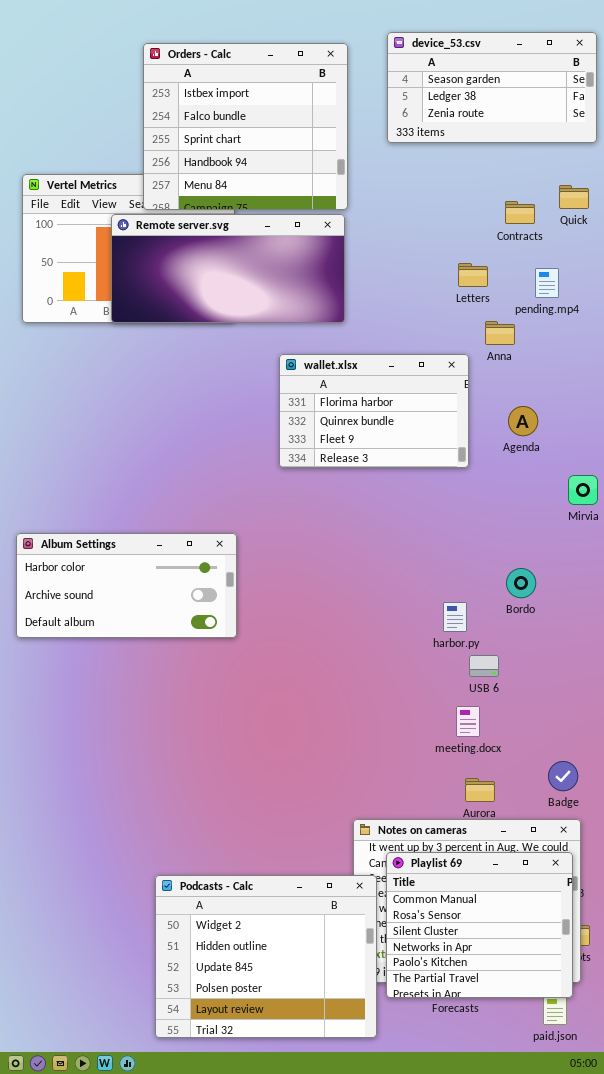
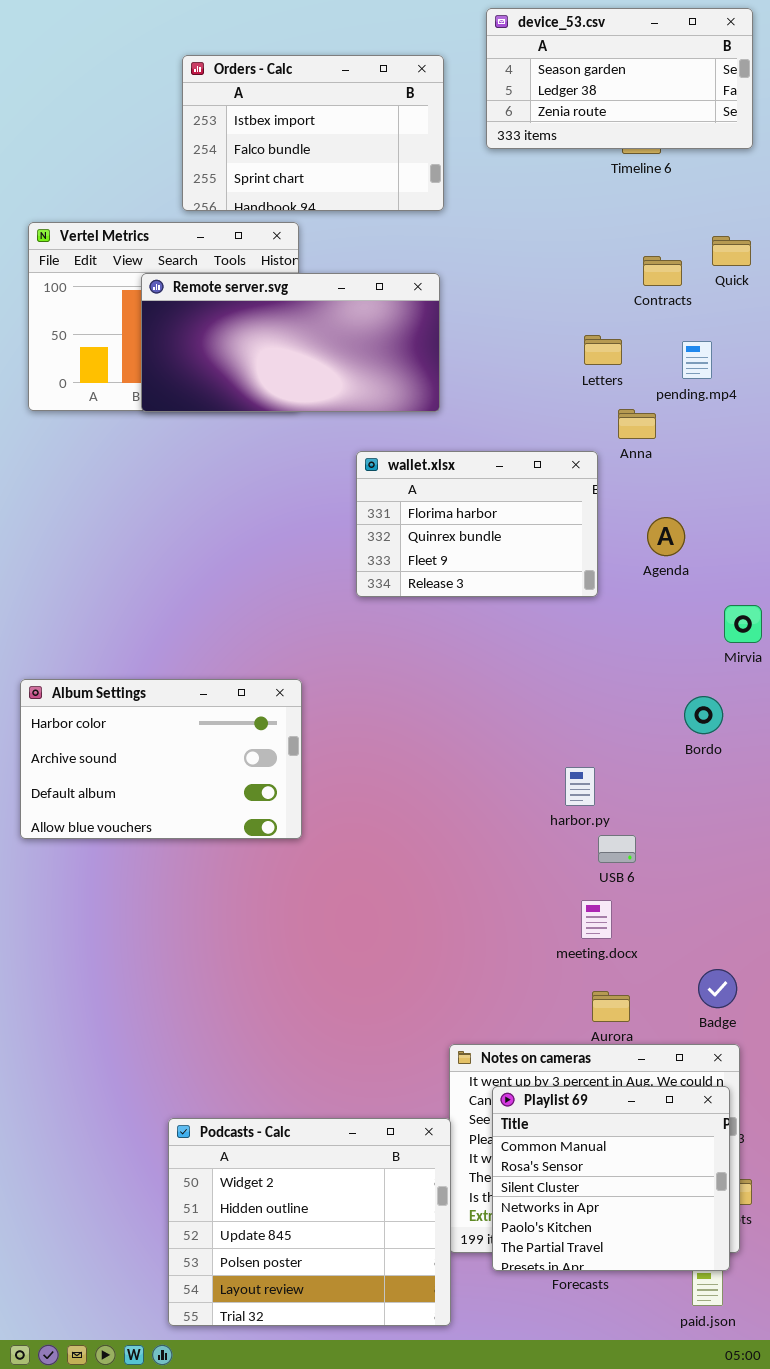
device_53.csv: [387,32,597,143] -> [486,8,753,149], moved
Orders - Calc: [143,43,348,210] -> [182,55,444,211], resized
Album Settings: [16,533,237,638] -> [20,679,302,839], resized
Bordo: [506,568,536,598] -> [684,696,723,734], moved
Podcasts - Calc: [155,875,377,1038] -> [168,1118,451,1326], moved

